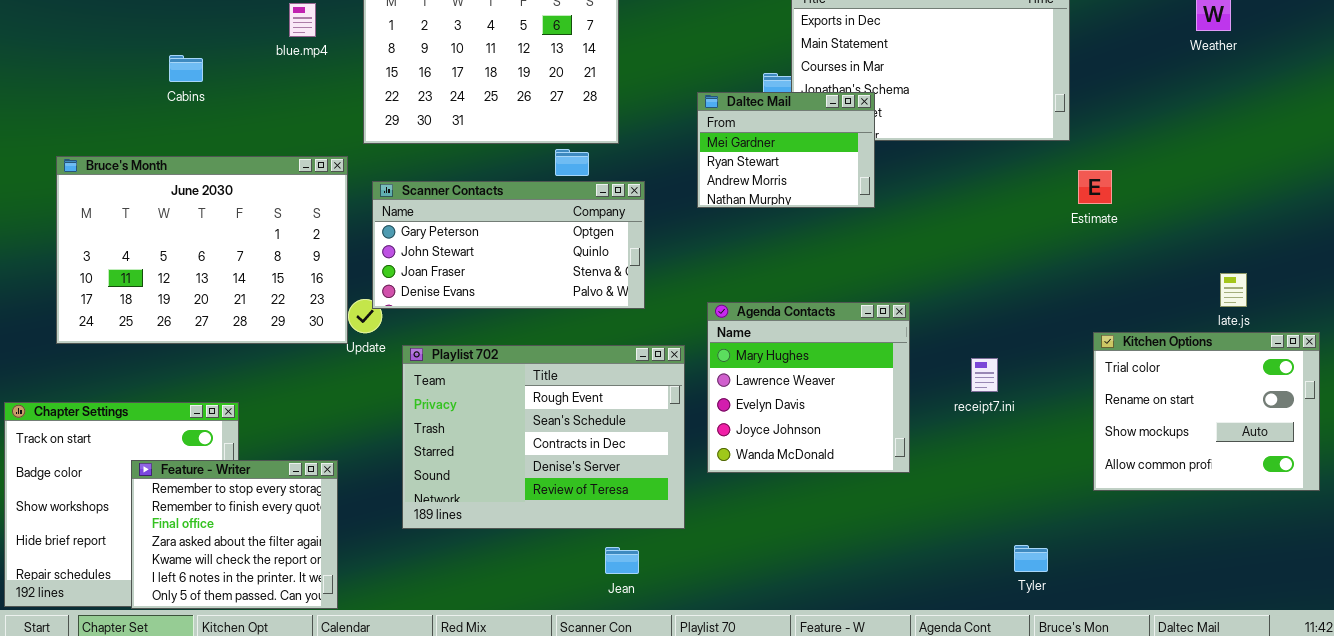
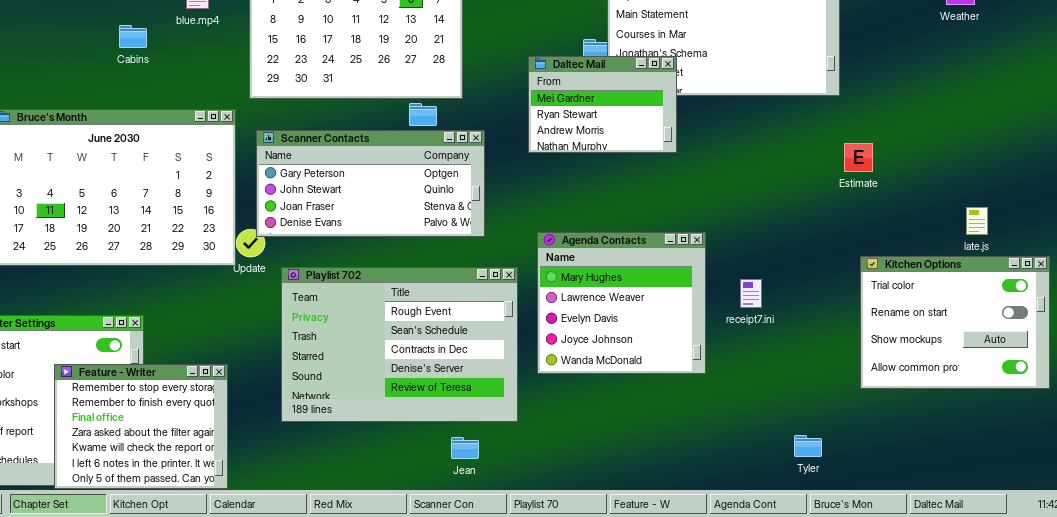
Cabins: [169,55,203,82] -> [119,25,147,48], moved
Estimate: [1078,170,1112,204] -> [844,143,873,172], moved
receipt7.ini: [971,358,998,392] -> [740,279,762,308], moved

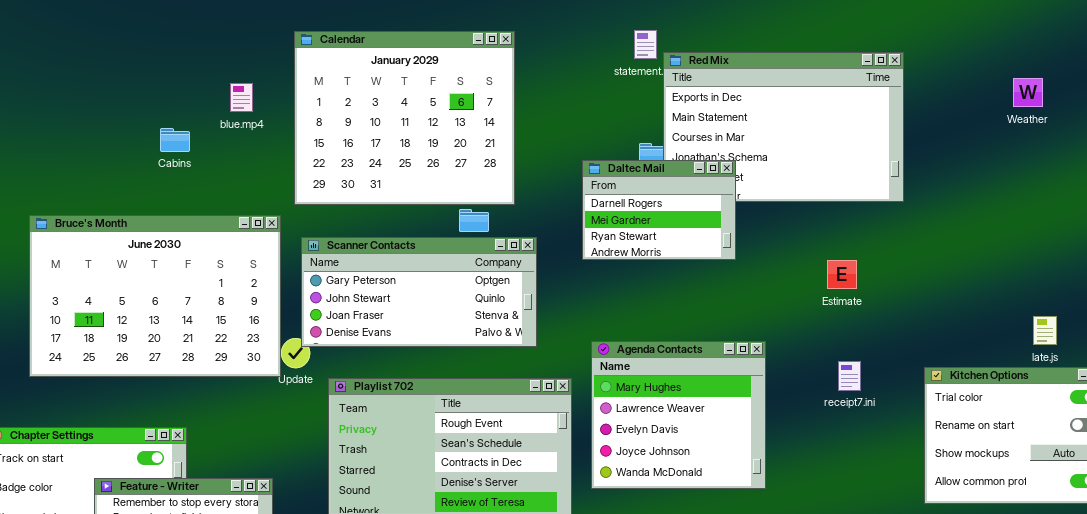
Daltec Mail: [528,56,677,153] -> [582,160,736,260], scrolled up 1 row
Estimate: [844,143,873,172] -> [827,260,857,289], moved
receipt7.ini: [740,279,762,308] -> [838,361,861,391], moved

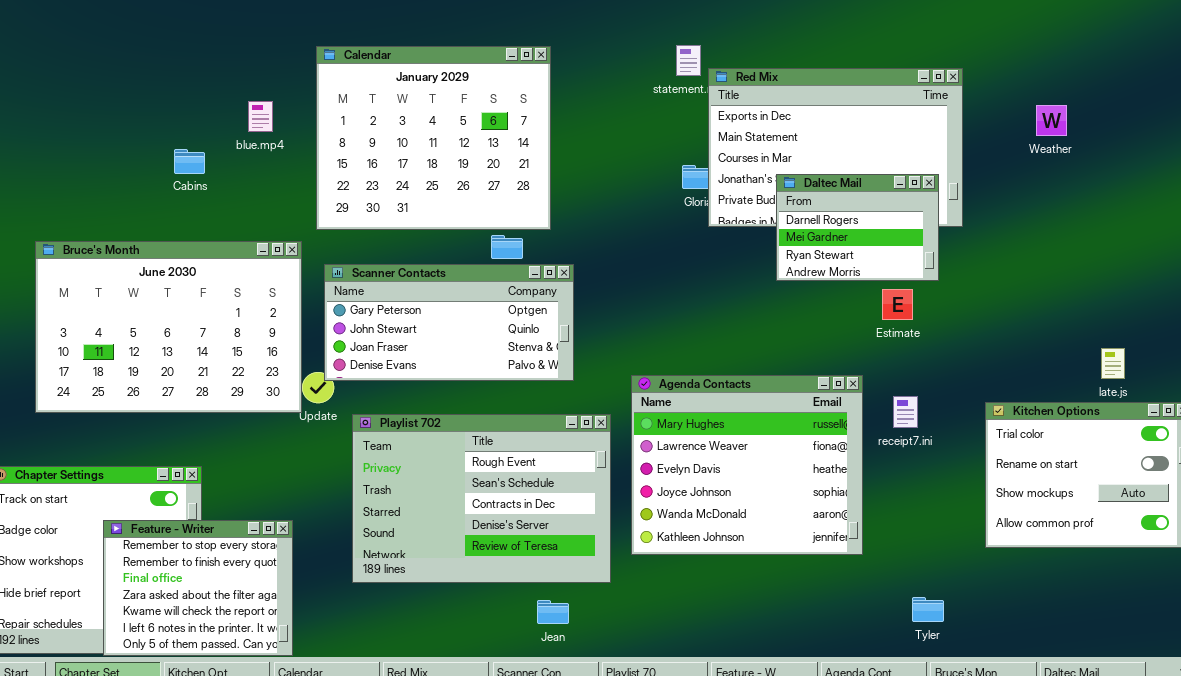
Weather: [1013,78,1043,107] -> [1036,105,1067,136], moved
Daltec Mail: [582,160,736,260] -> [776,174,939,281], moved
Agenda Contacts: [591,341,766,489] -> [631,375,863,555], resized

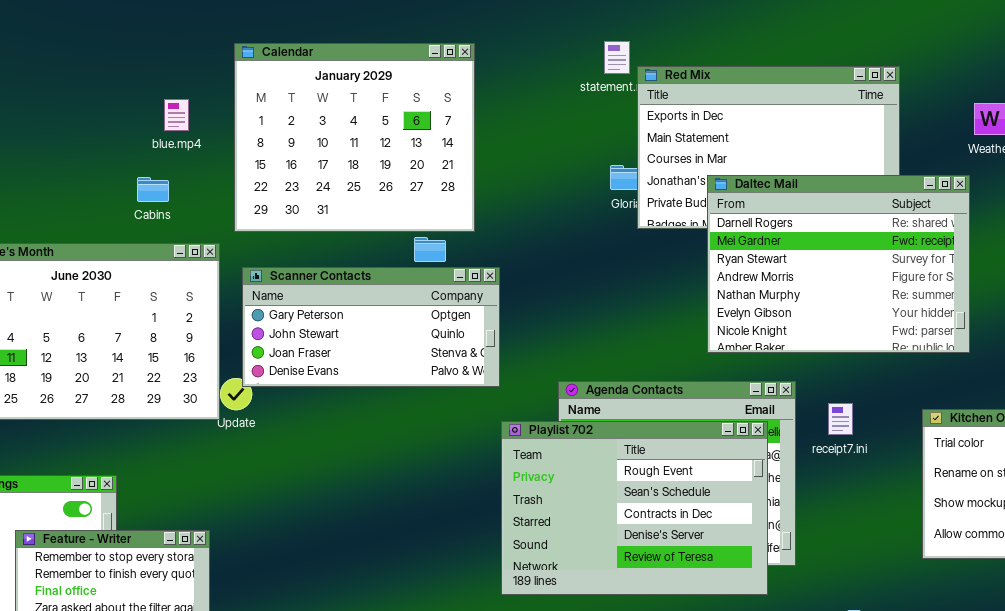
Cabins: [174,149,205,174] -> [137,177,169,202], moved
Daltec Mail: [776,174,939,281] -> [707,175,970,353], resized
Playlist 702: [352,414,611,583] -> [501,421,768,595], moved

